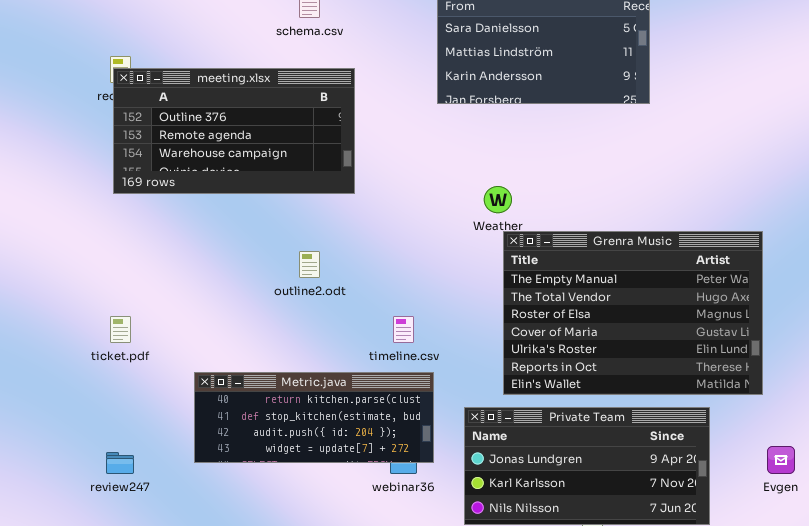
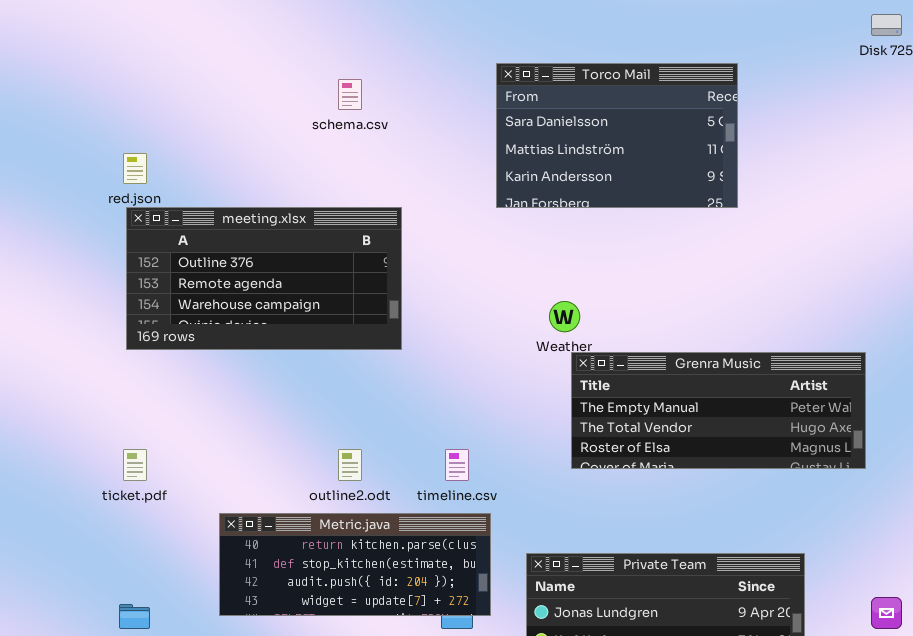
meeting.xlsx: [113,68,355,194] -> [126,207,402,350], moved
Grenra Music: [503,231,763,395] -> [571,352,866,469], resized
outline2.odt: [299,251,320,278] -> [338,449,362,481], moved

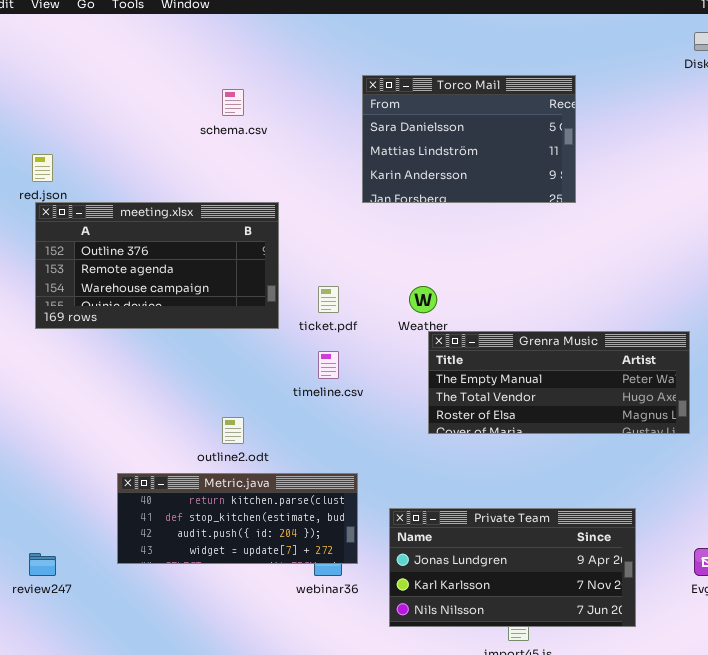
ticket.pdf: [123,449,147,481] -> [318,286,339,313], moved
timeline.csv: [445,449,469,481] -> [318,351,339,379], moved

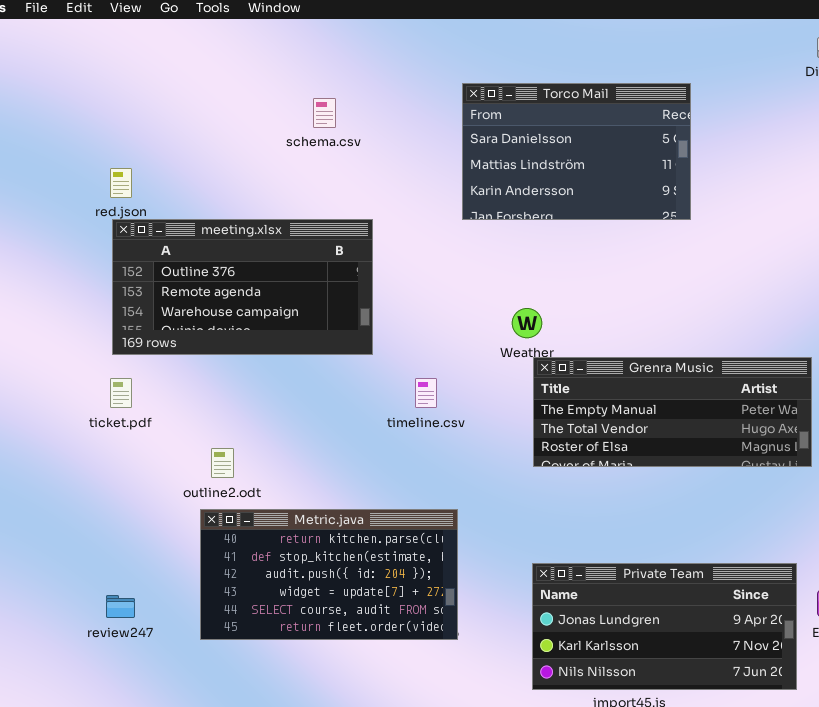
ticket.pdf: [318,286,339,313] -> [110,378,132,408], moved
outline2.odt: [222,417,244,444] -> [211,448,234,478], moved
Metric.java: [117,473,358,564] -> [200,509,458,640], resized
Private Team: [389,508,636,627] -> [532,563,797,690], moved

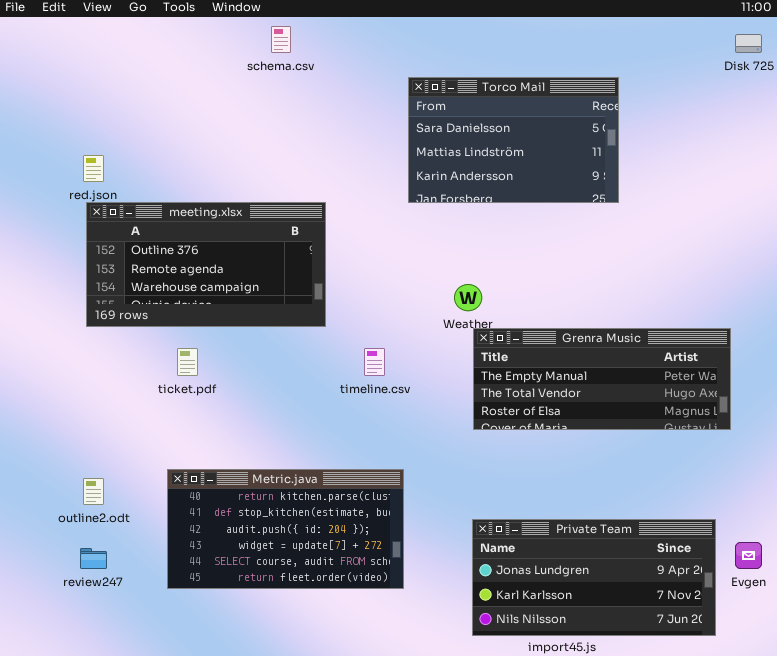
schema.csv: [313,98,336,128] -> [271,26,291,53], moved
ticket.pdf: [110,378,132,408] -> [177,348,198,376], moved
outline2.odt: [211,448,234,478] -> [83,478,104,505], moved

